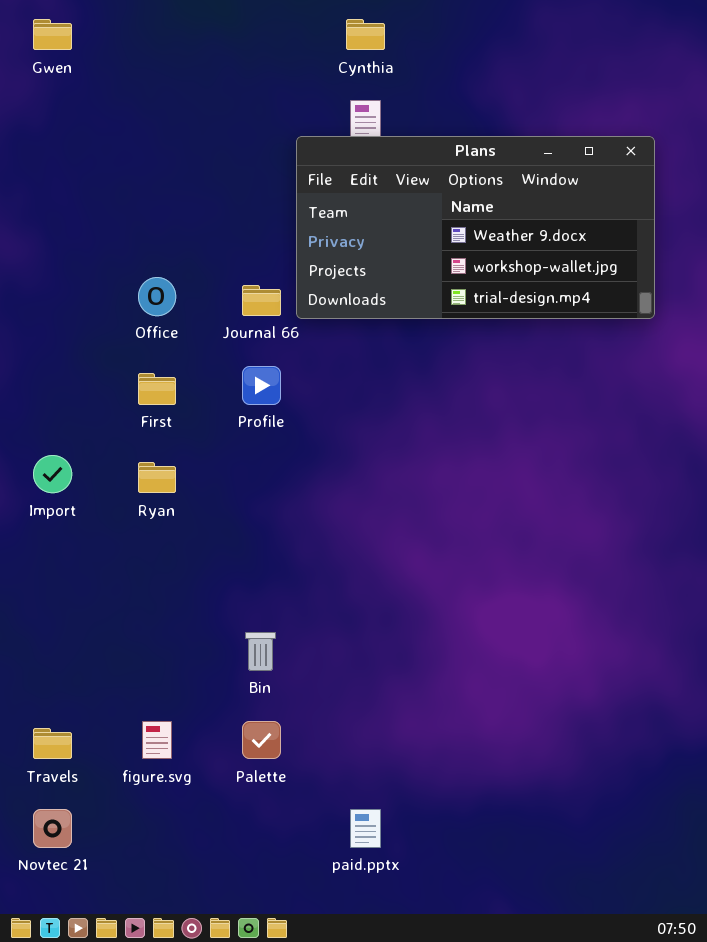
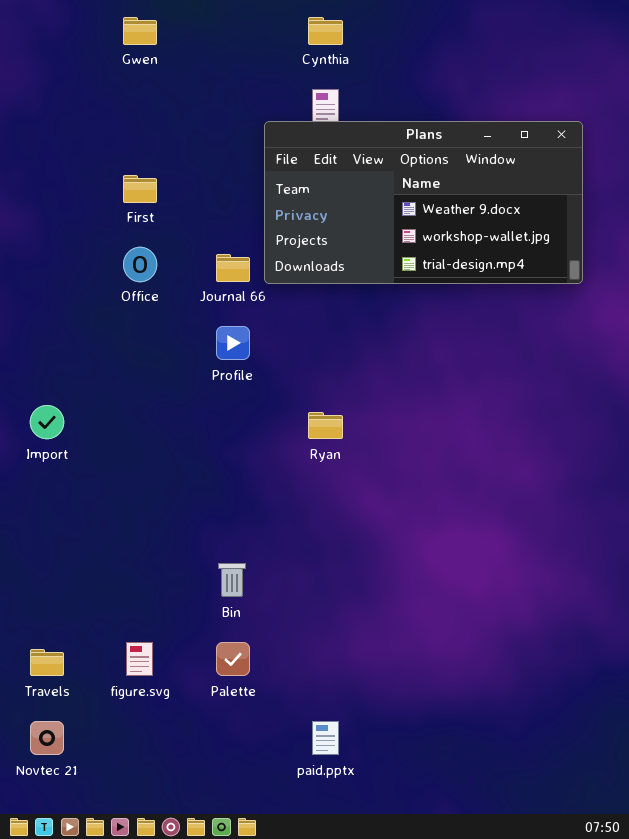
Gwen: [33,19,72,50] -> [123,17,157,45], moved
First: [138,373,176,405] -> [123,175,157,203], moved
Ryan: [138,462,176,493] -> [308,412,343,439], moved

